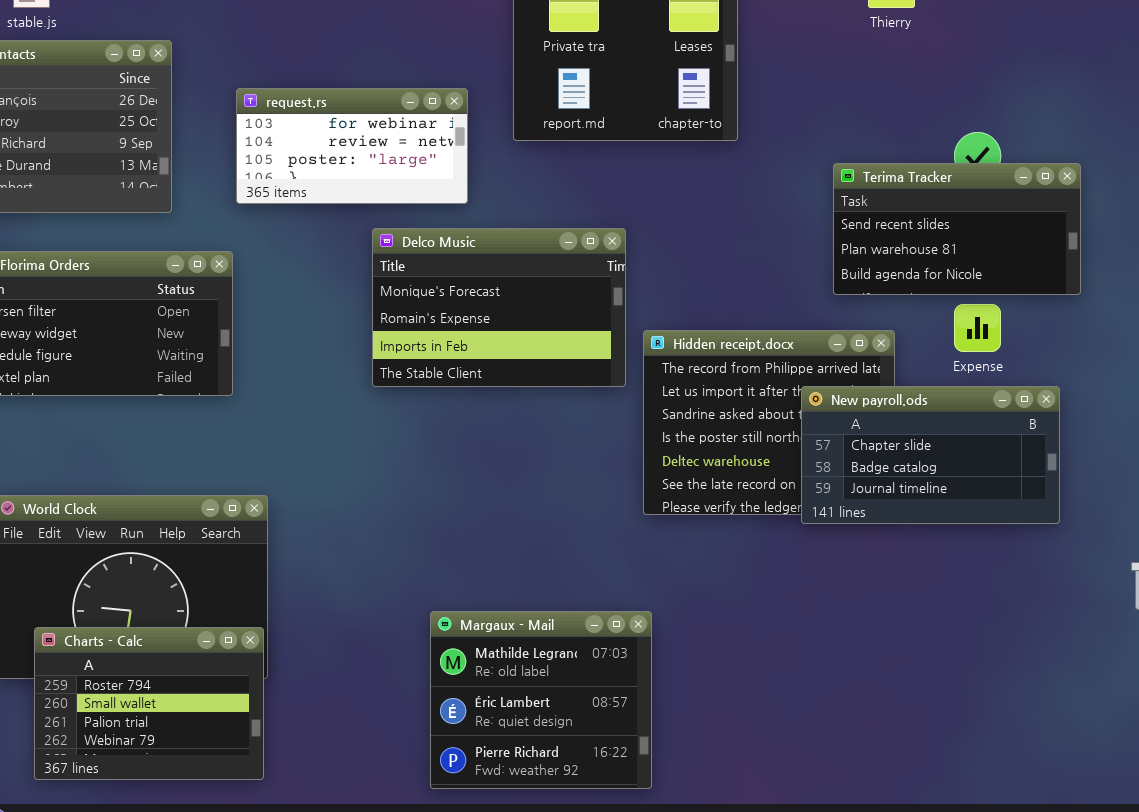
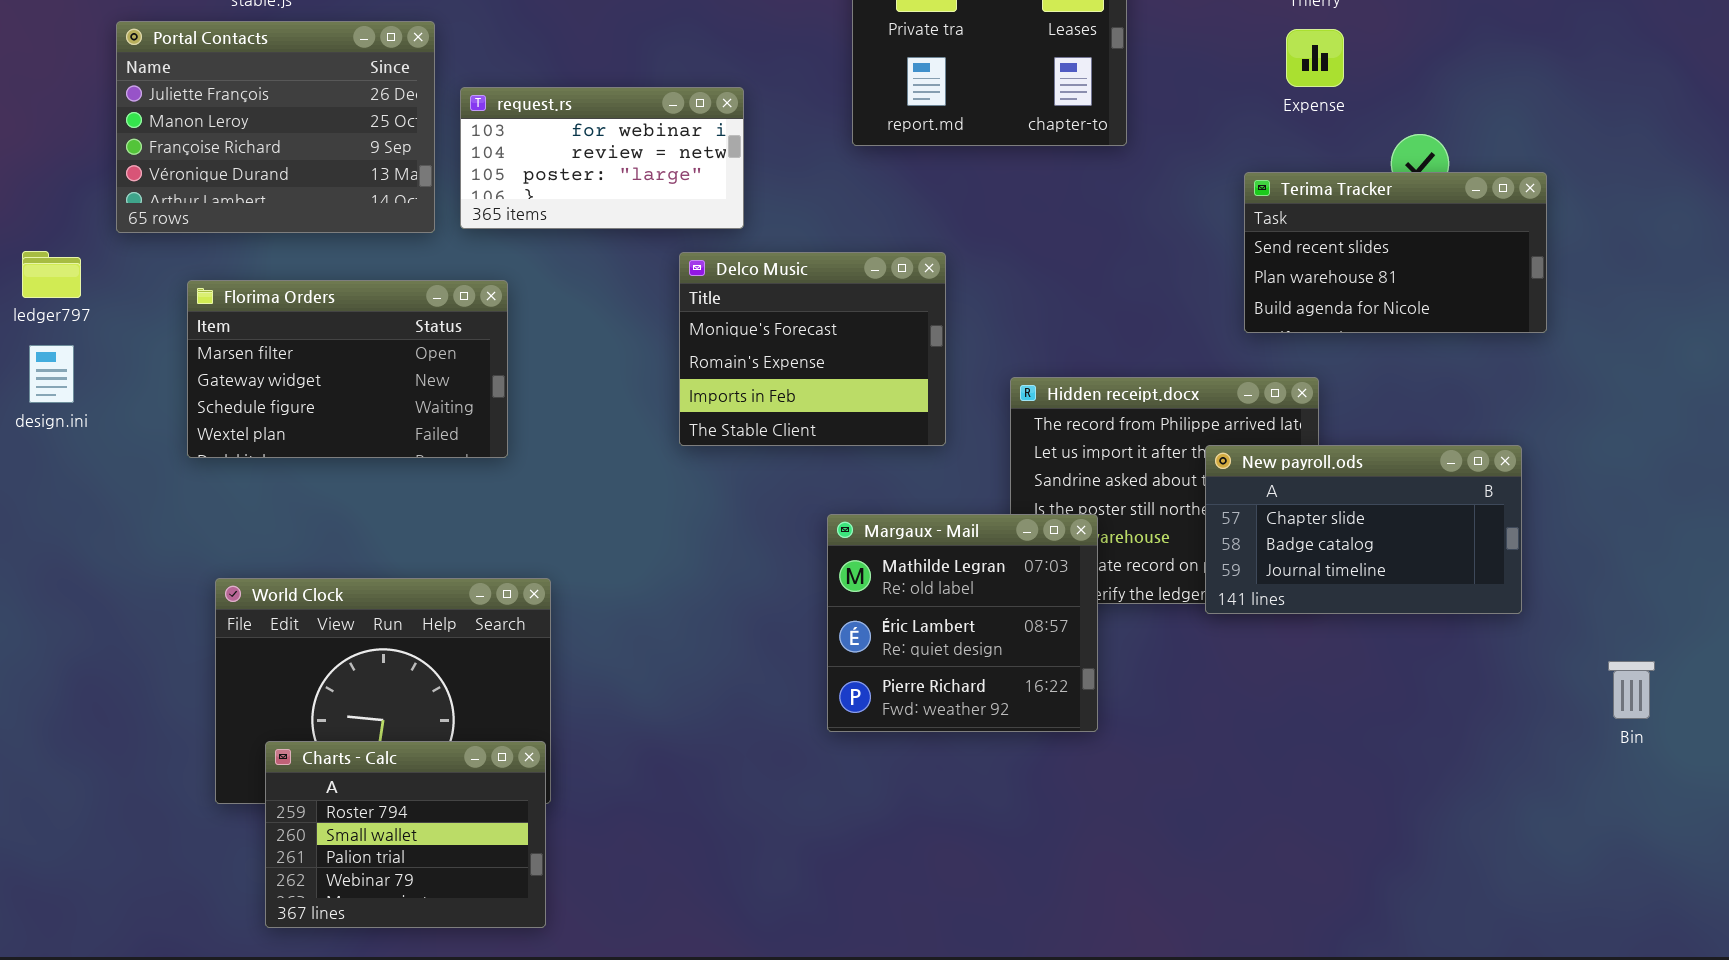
request.rs: [236,88,468,204] -> [460,87,744,229], moved
Delco Music: [372,228,626,387] -> [679,252,946,446], resized
Expense: [954,304,1001,352] -> [1286,29,1344,87], moved
Margaux - Mail: [430,611,652,789] -> [827,514,1098,732], moved

